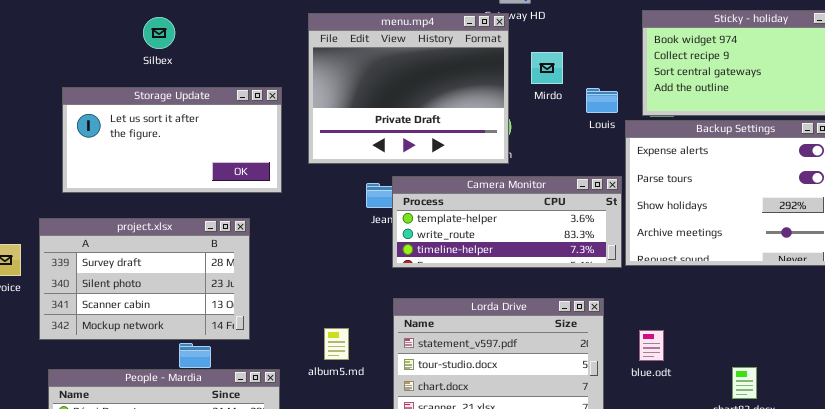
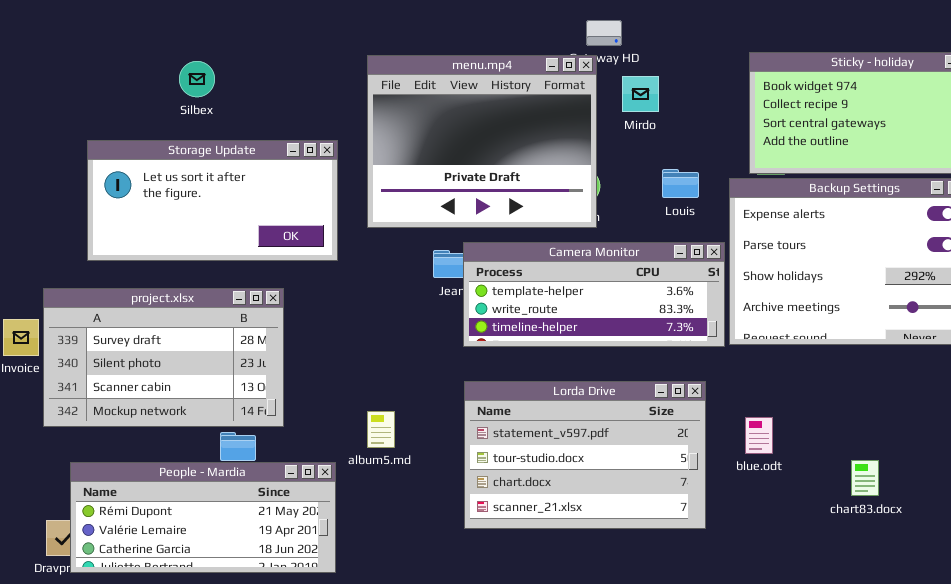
Mirdo: [531,52,563,84] -> [622,76,659,112], moved
Louis: [586,88,618,113] -> [662,169,699,198], moved
project.xlsx: [39,218,250,340] -> [43,288,284,427], moved
album5.md: [324,328,349,360] -> [367,411,395,448], moved

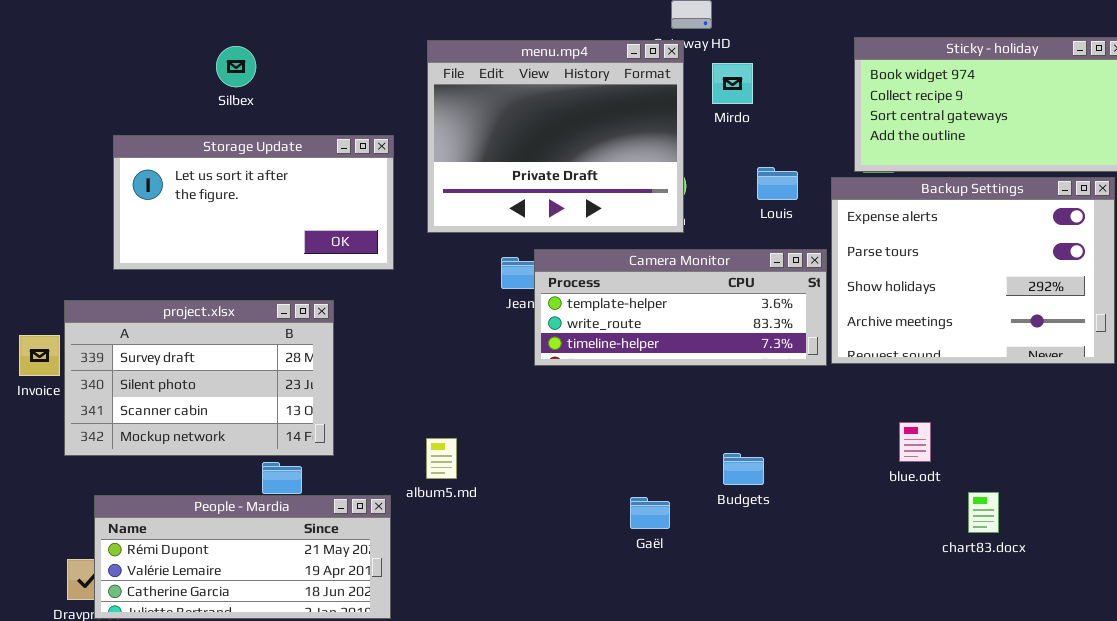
Lorda Drive: [464,381,706,529] -> none, closed
blue.odt: [745,417,773,454] -> [899,422,931,462], moved

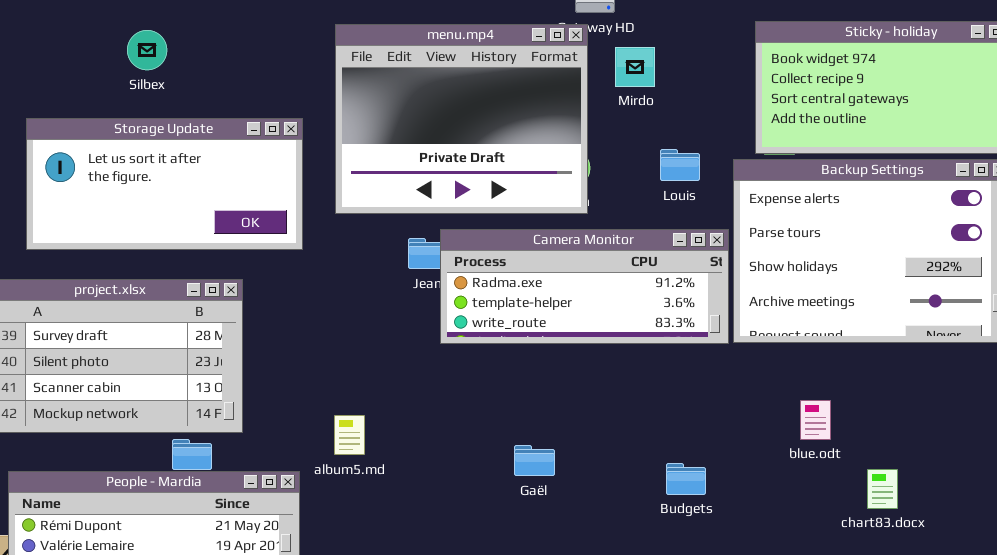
Camera Monitor: [534,249,827,366] -> [440,229,729,344], scrolled up 1 row
Budgets: [723,453,764,485] -> [666,463,706,495], moved
Gaël: [630,497,670,529] -> [514,445,555,476], moved

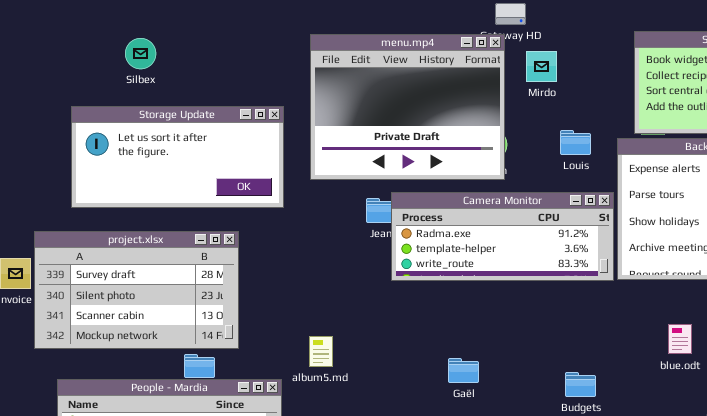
Silbex: [127,30,167,70] -> [125,38,156,69], moved

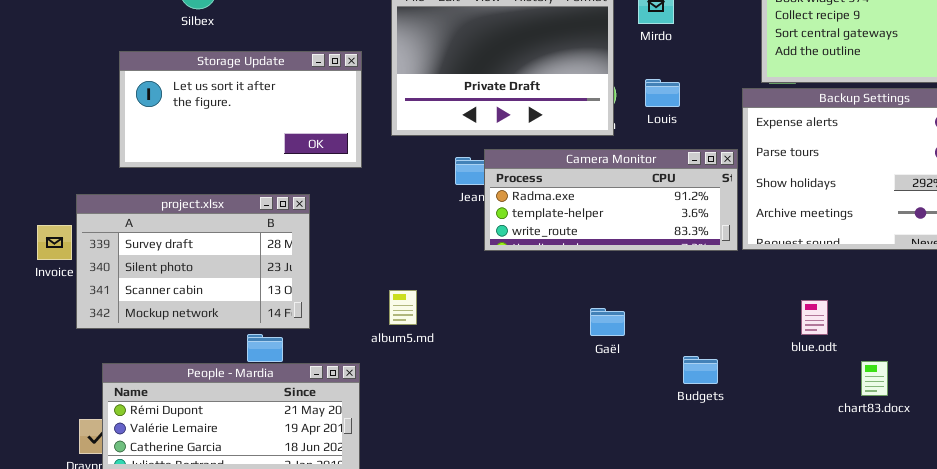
Louis: [560,130,591,155] -> [645,79,680,107], moved
album5.md: [309,336,333,367] -> [389,290,417,325], moved
Gaël: [448,358,479,383] -> [590,308,625,336], moved

